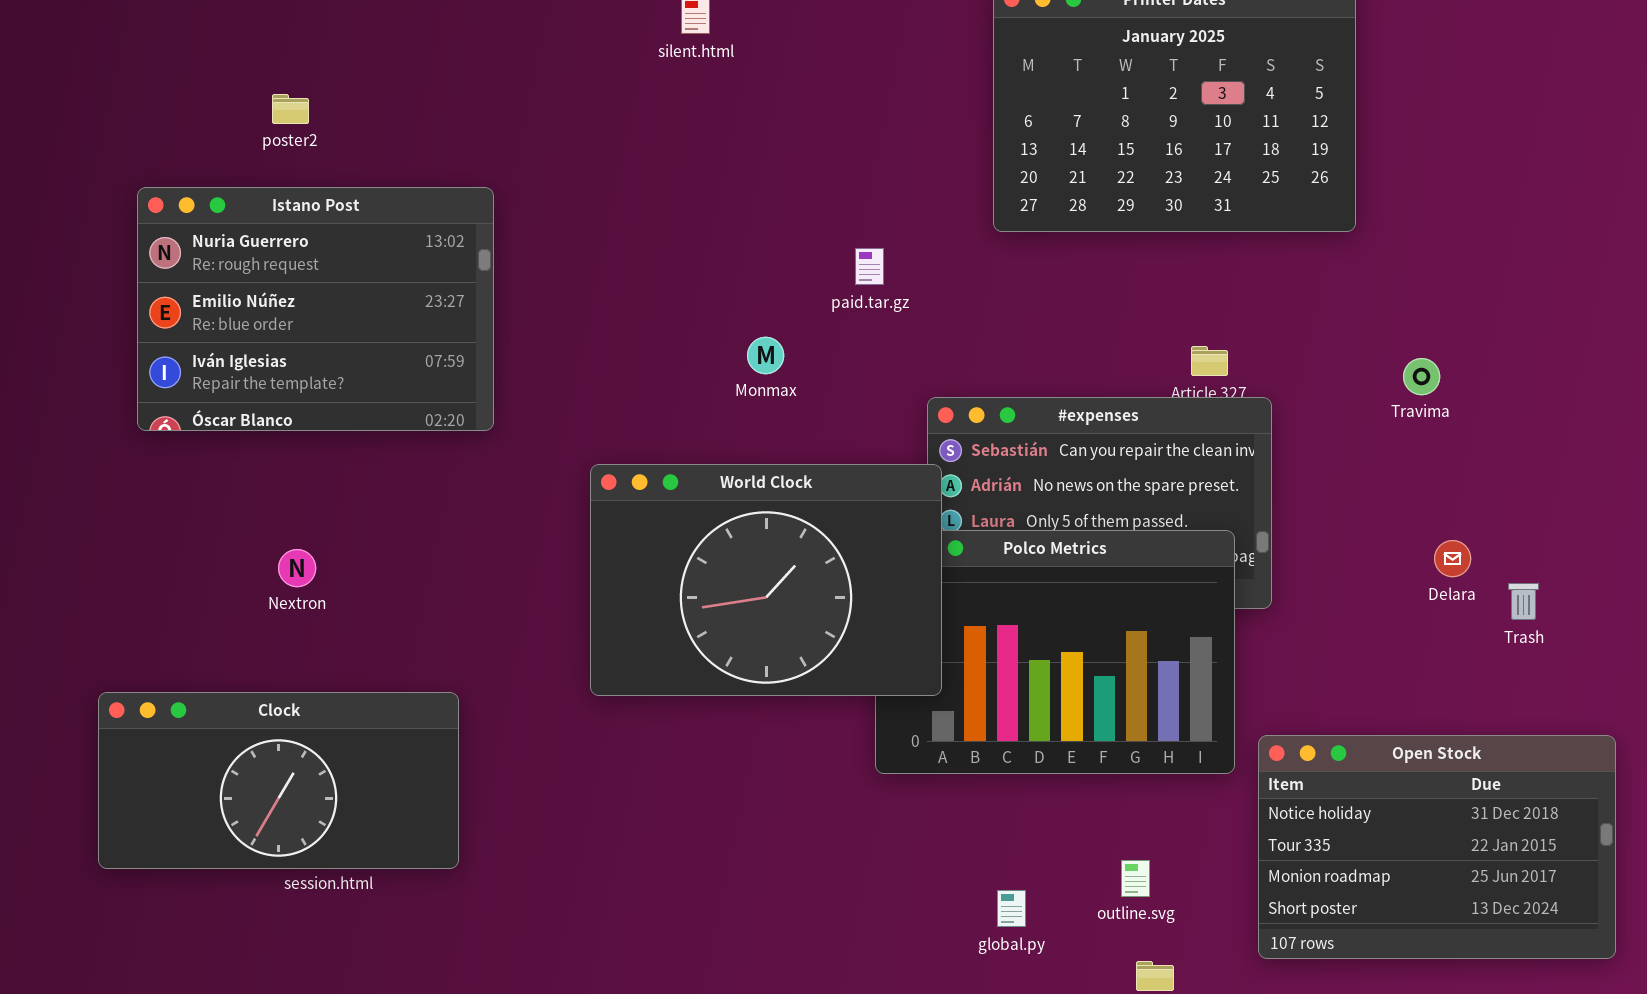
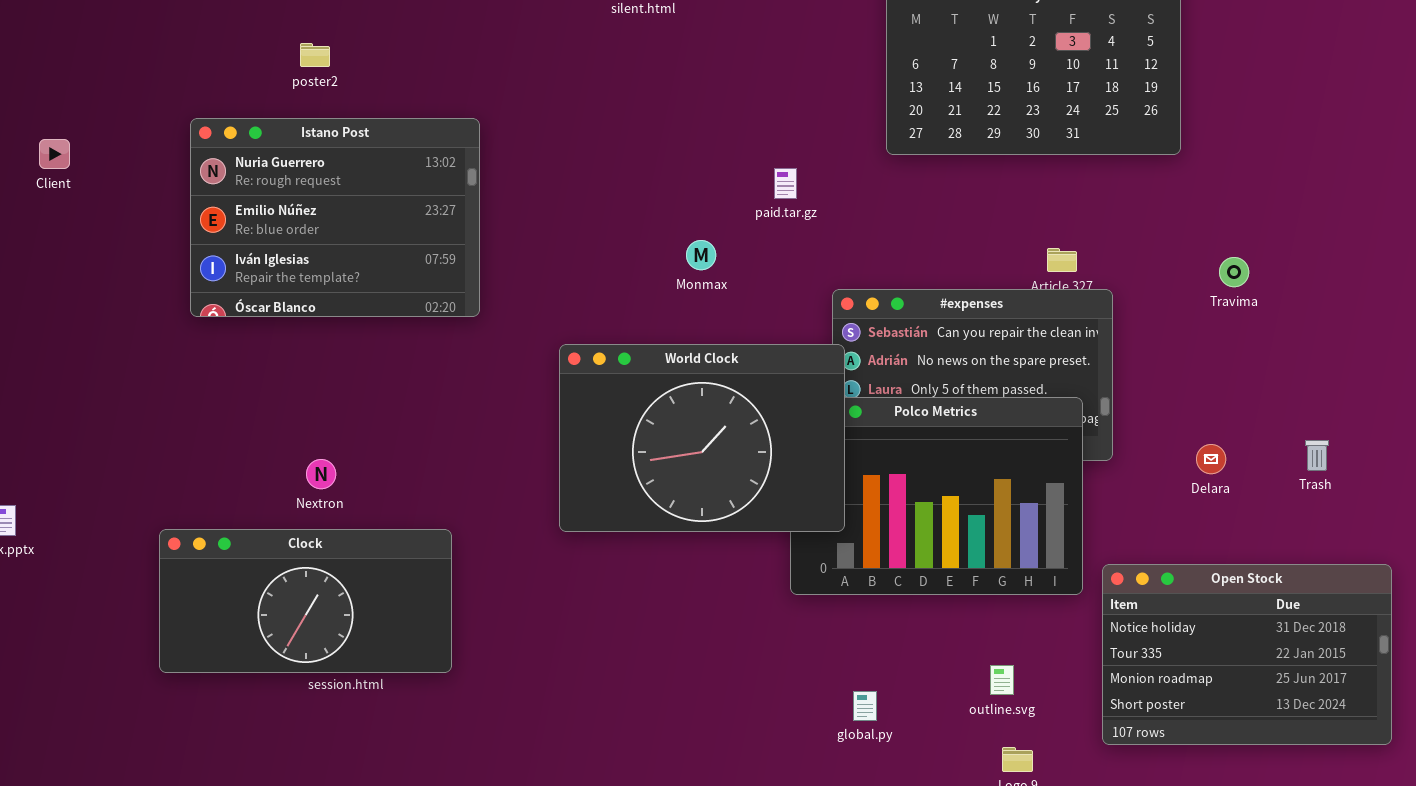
Delara: [1434,540,1471,577] -> [1196,444,1226,474], moved
Nextron: [278,549,316,587] -> [306,459,336,489], moved
global.py: [997,890,1026,927] -> [853,691,877,721], moved

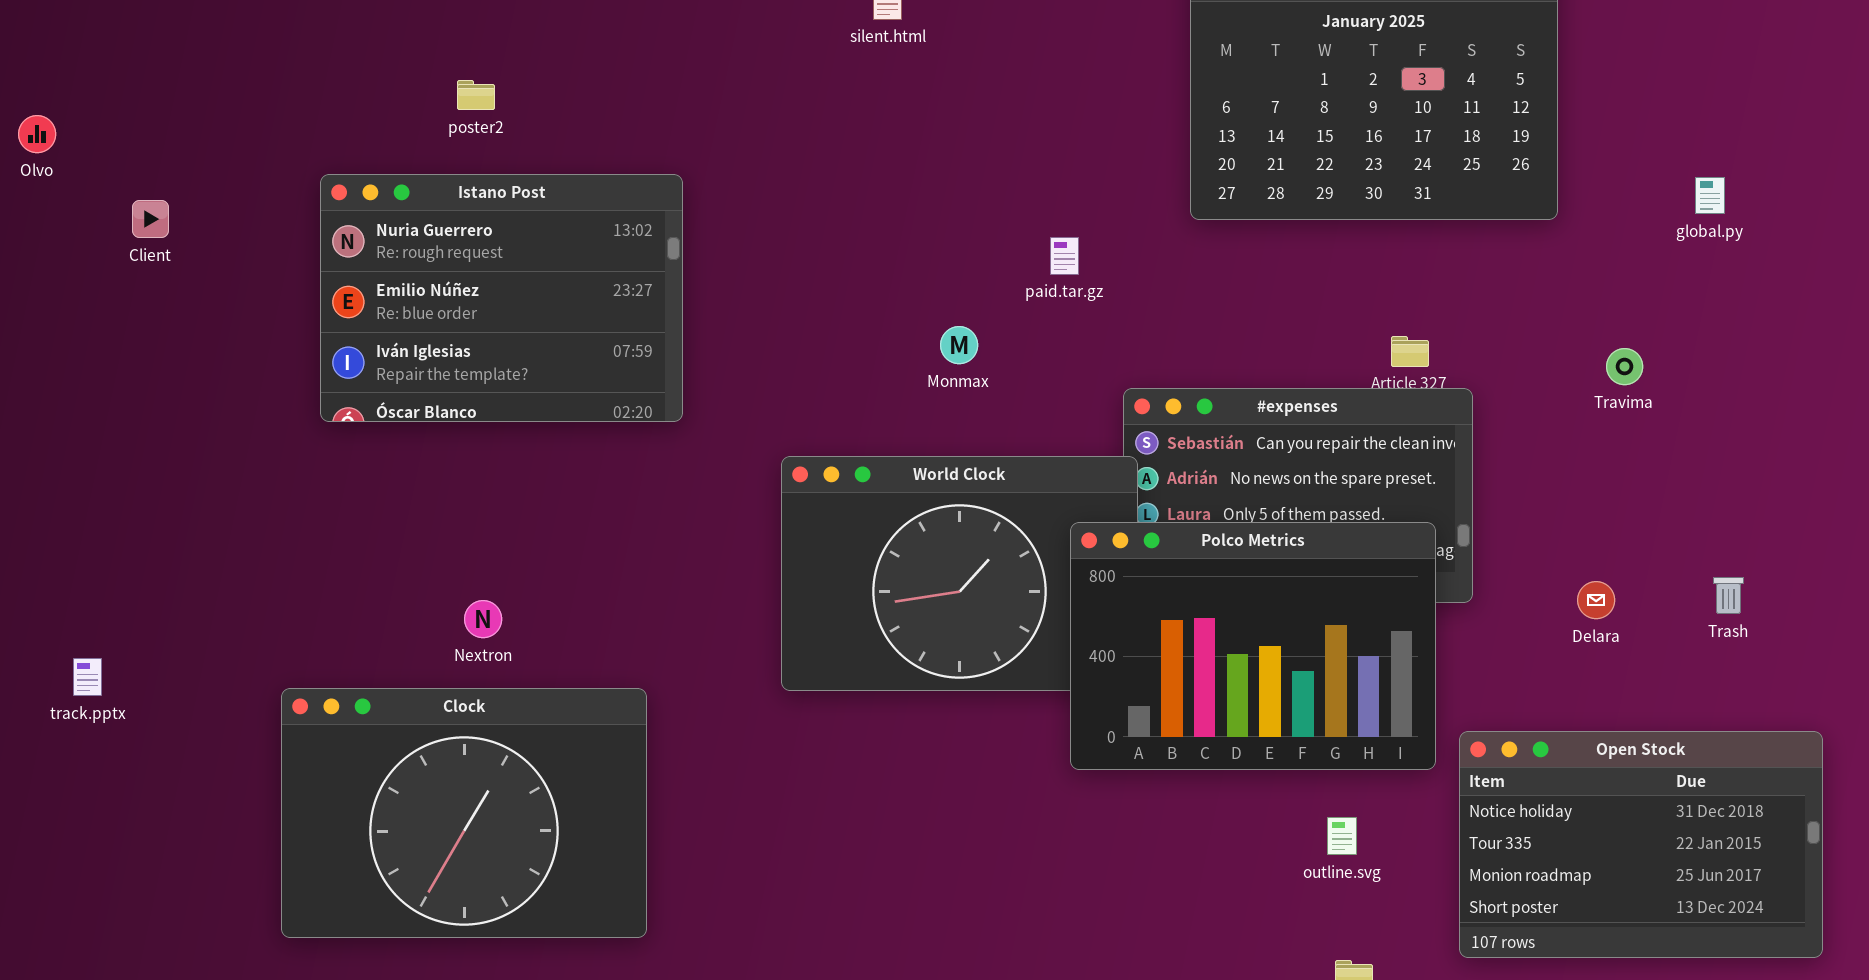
Polco Metrics: [790,397,1083,595] -> [1070,522,1436,770], raised
Clock: [159,529,452,673] -> [281,688,647,938], resized
outline.svg: [990,665,1014,695] -> [1327,817,1357,855], moved
global.py: [853,691,877,721] -> [1695,177,1725,214], moved

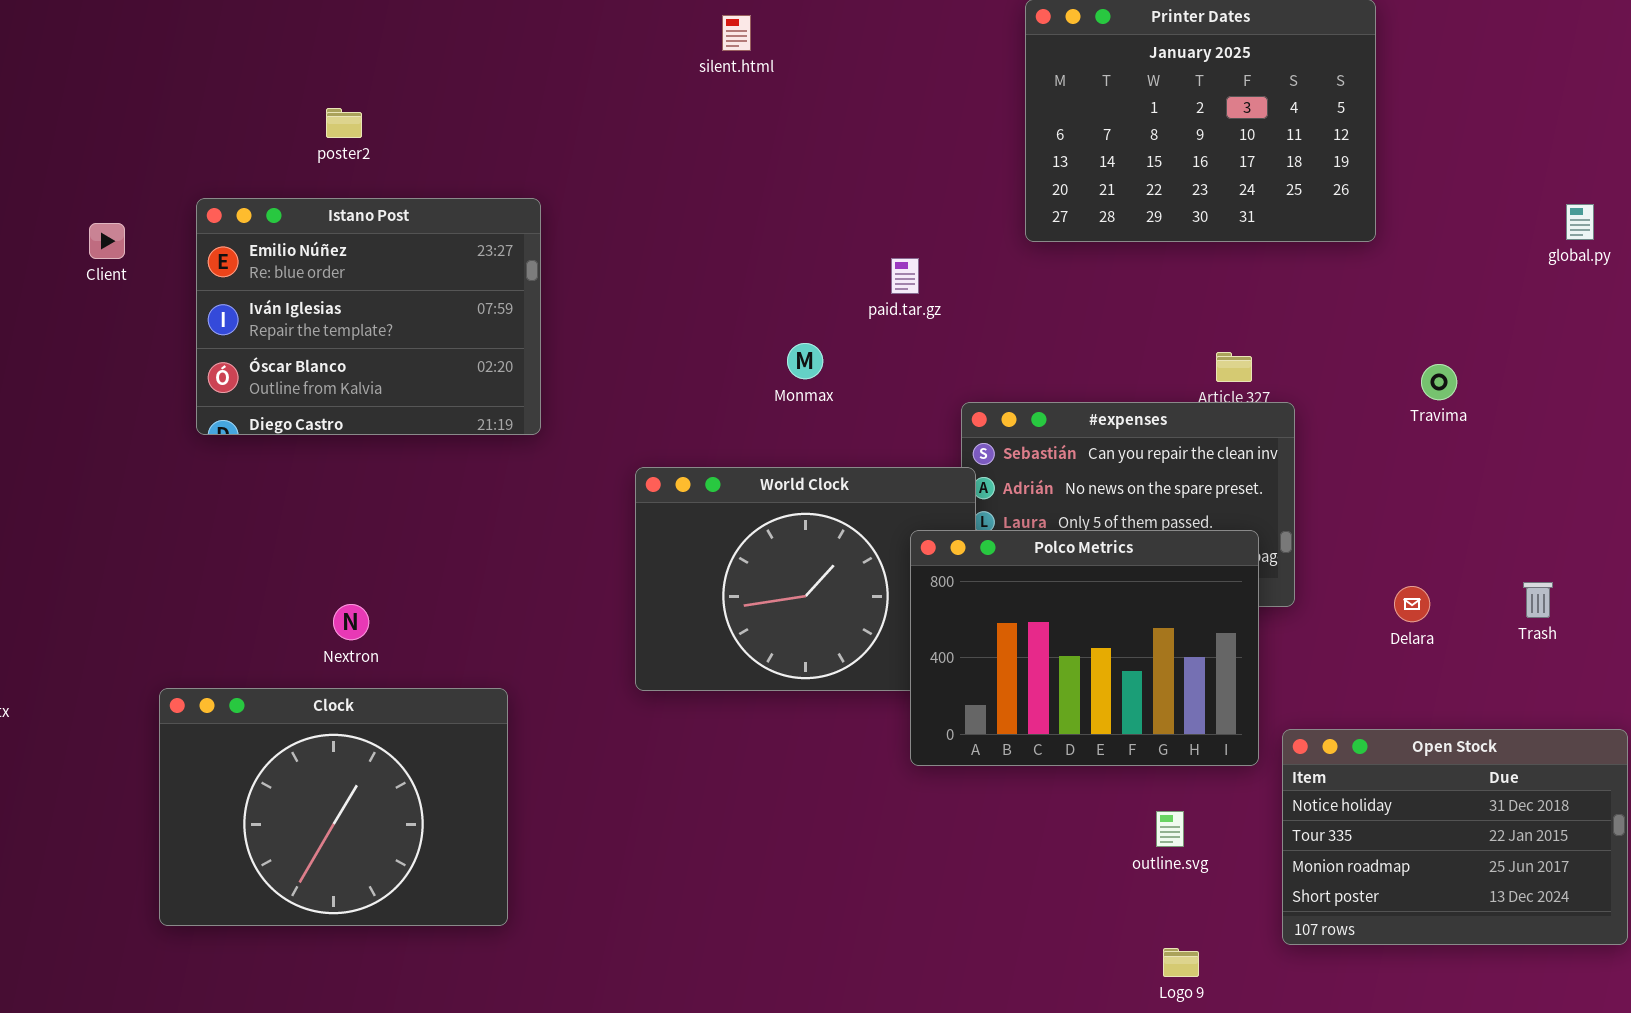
Istano Post: [320,174,683,422] -> [196,198,541,435], scrolled down 1 row
global.py: [1695,177,1725,214] -> [1566,204,1594,240], moved
Client: [132,200,169,238] -> [89,223,125,259], moved

